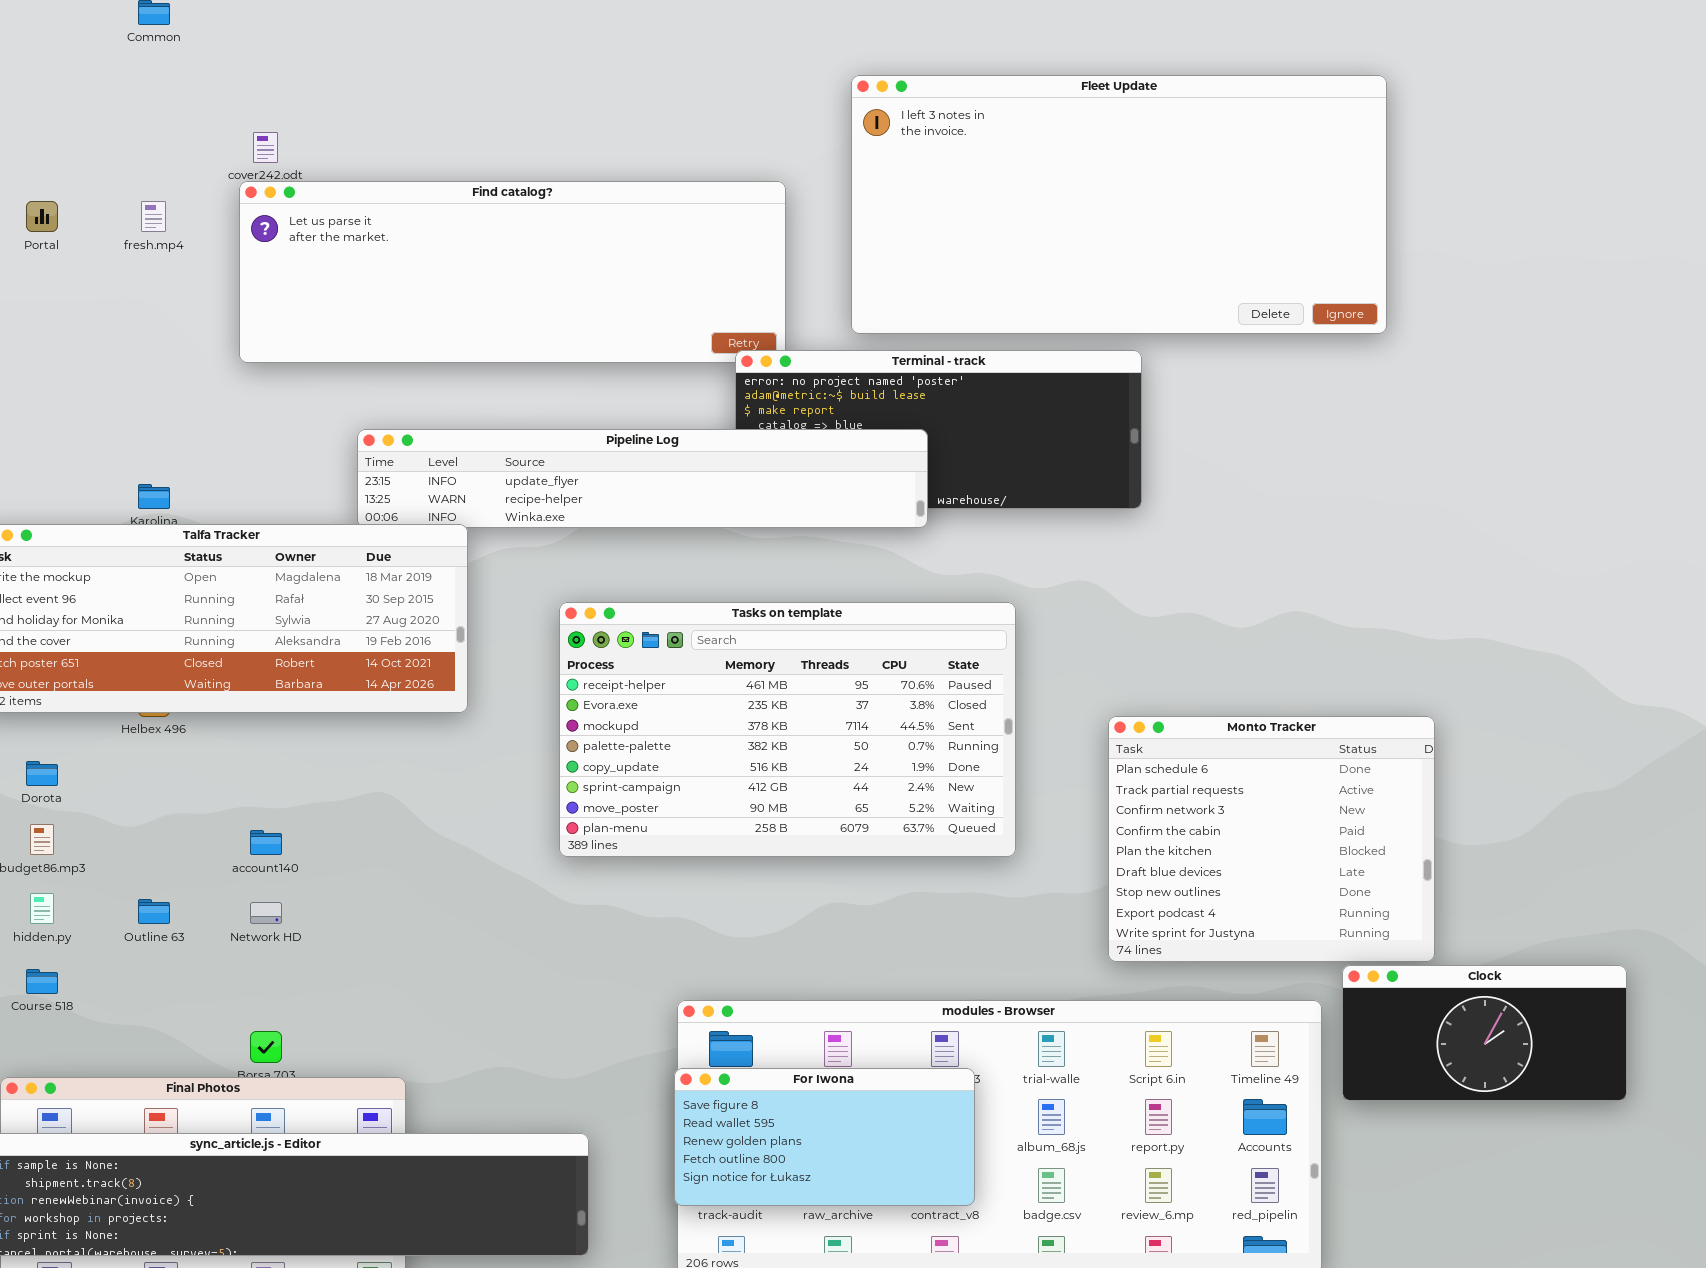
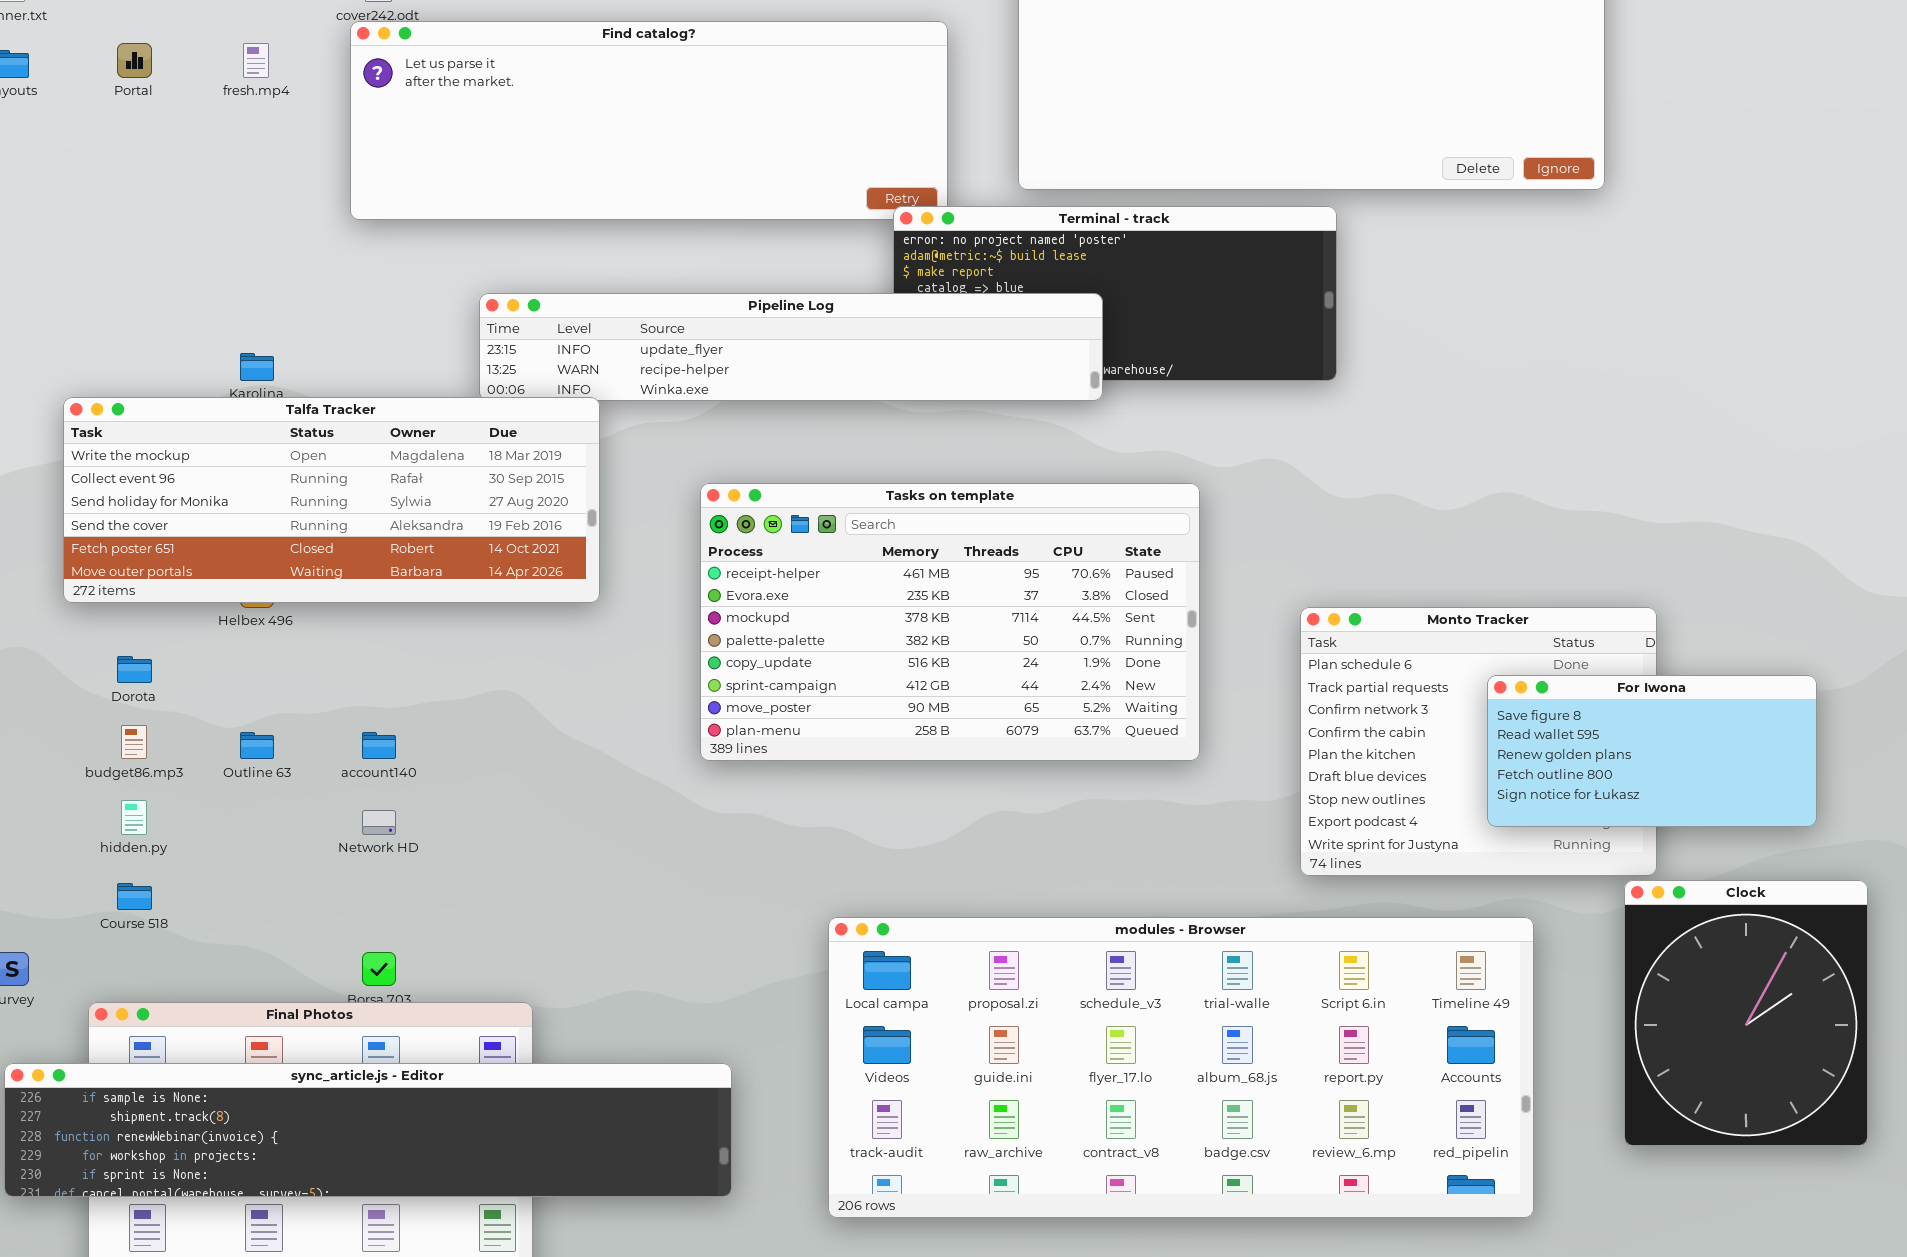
Outline 63: [138,899,170,924] -> [240,732,274,759], moved
Clock: [1342,965,1627,1101] -> [1624,880,1868,1146], resized
For Iwona: [674,1068,975,1206] -> [1487,675,1817,827], moved

